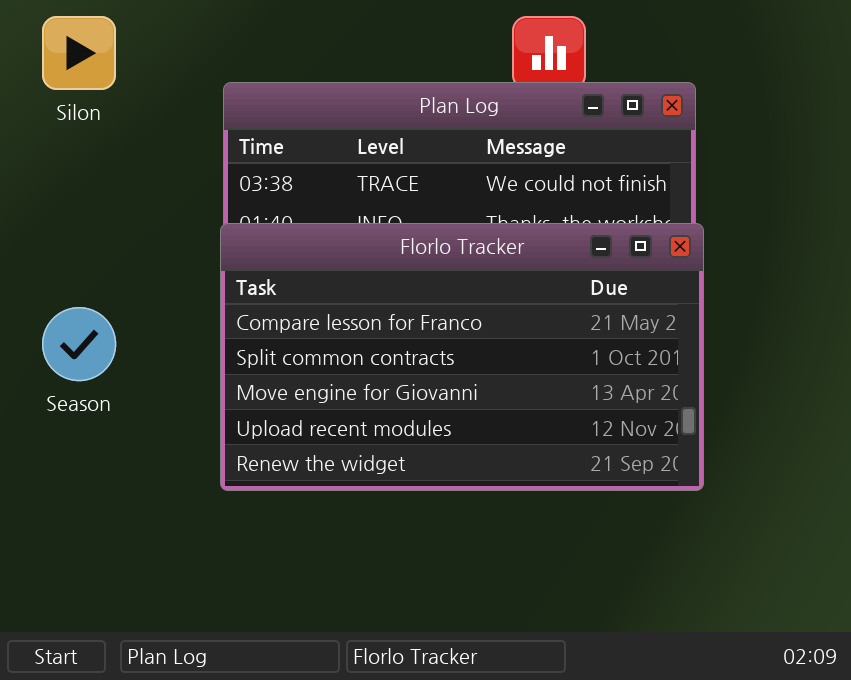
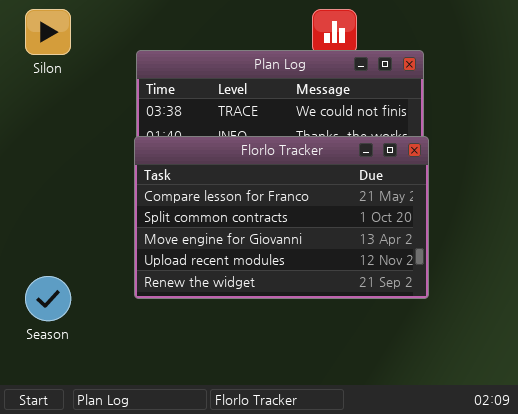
Season: [42,307,116,381] -> [25,276,71,321], moved

